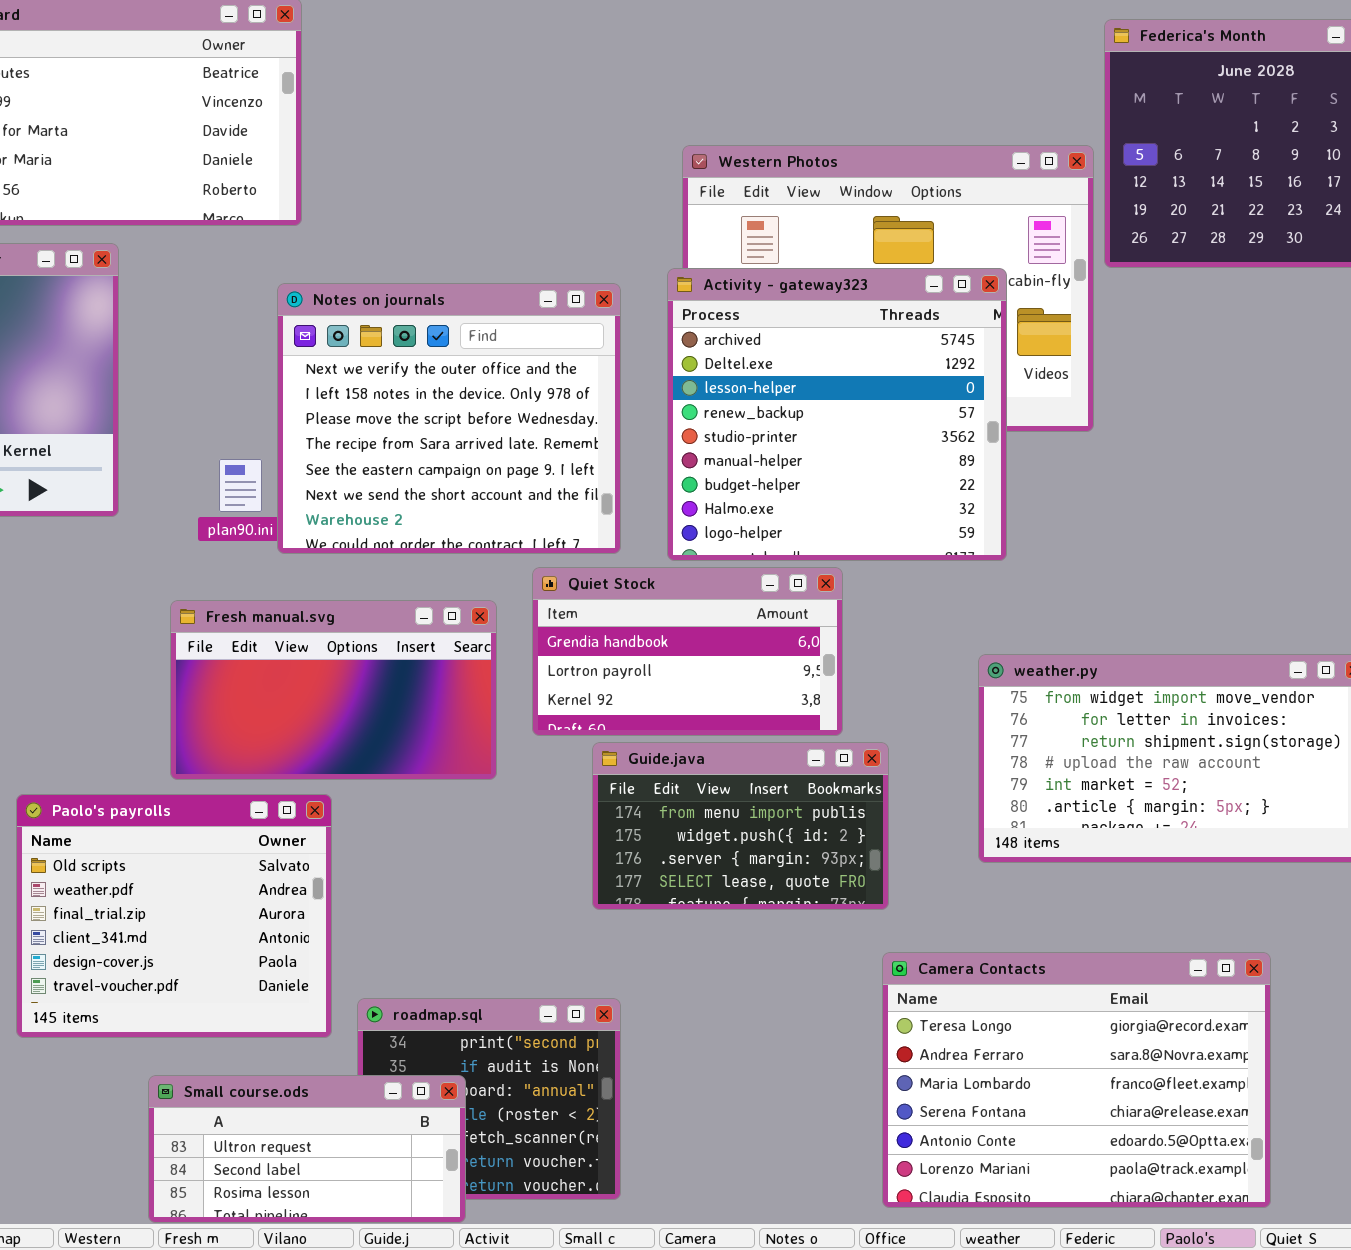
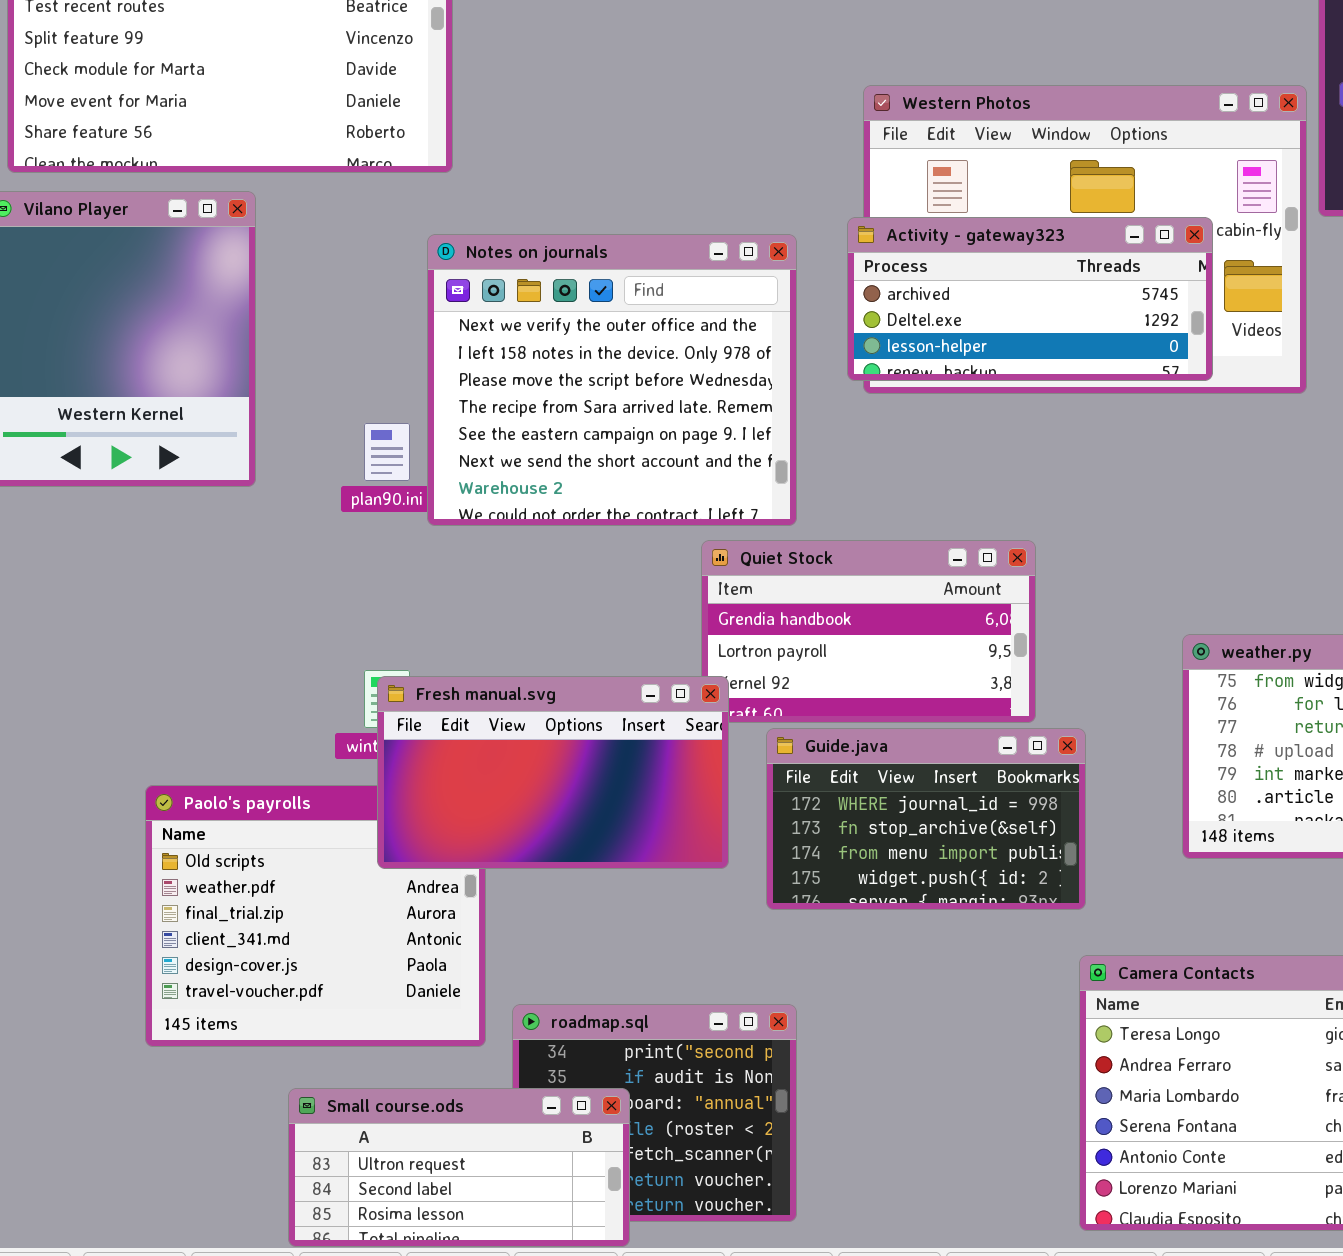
Activity - gateway323: [667,268,1007,561] -> [847,217,1213,381], resized
Fresh manual.svg: [170,600,497,780] -> [377,676,729,869], moved
Guide.java: [592,742,889,910] -> [766,728,1086,910], scrolled up 2 rows

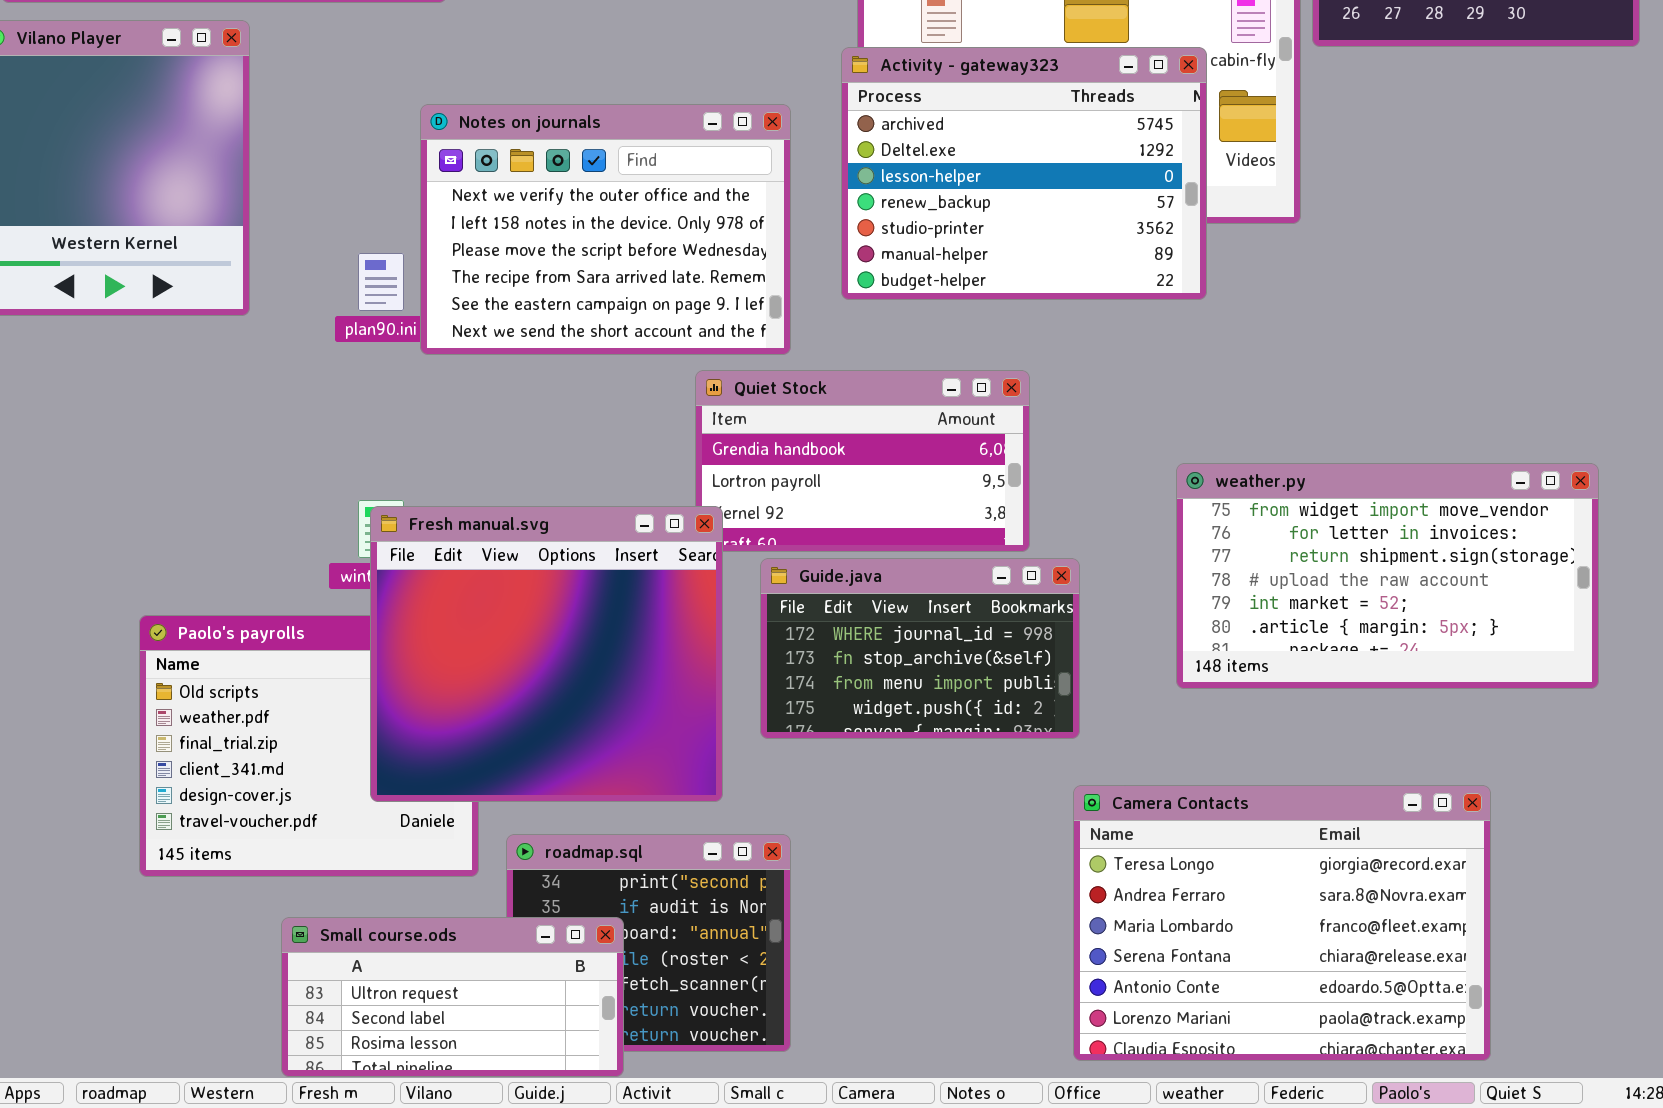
Activity - gateway323: [847,217,1213,381] -> [841,47,1207,300], resized
Notes on journals: [427,234,797,526] -> [420,104,791,355], resized
Fresh manual.svg: [377,676,729,869] -> [370,506,723,802], resized

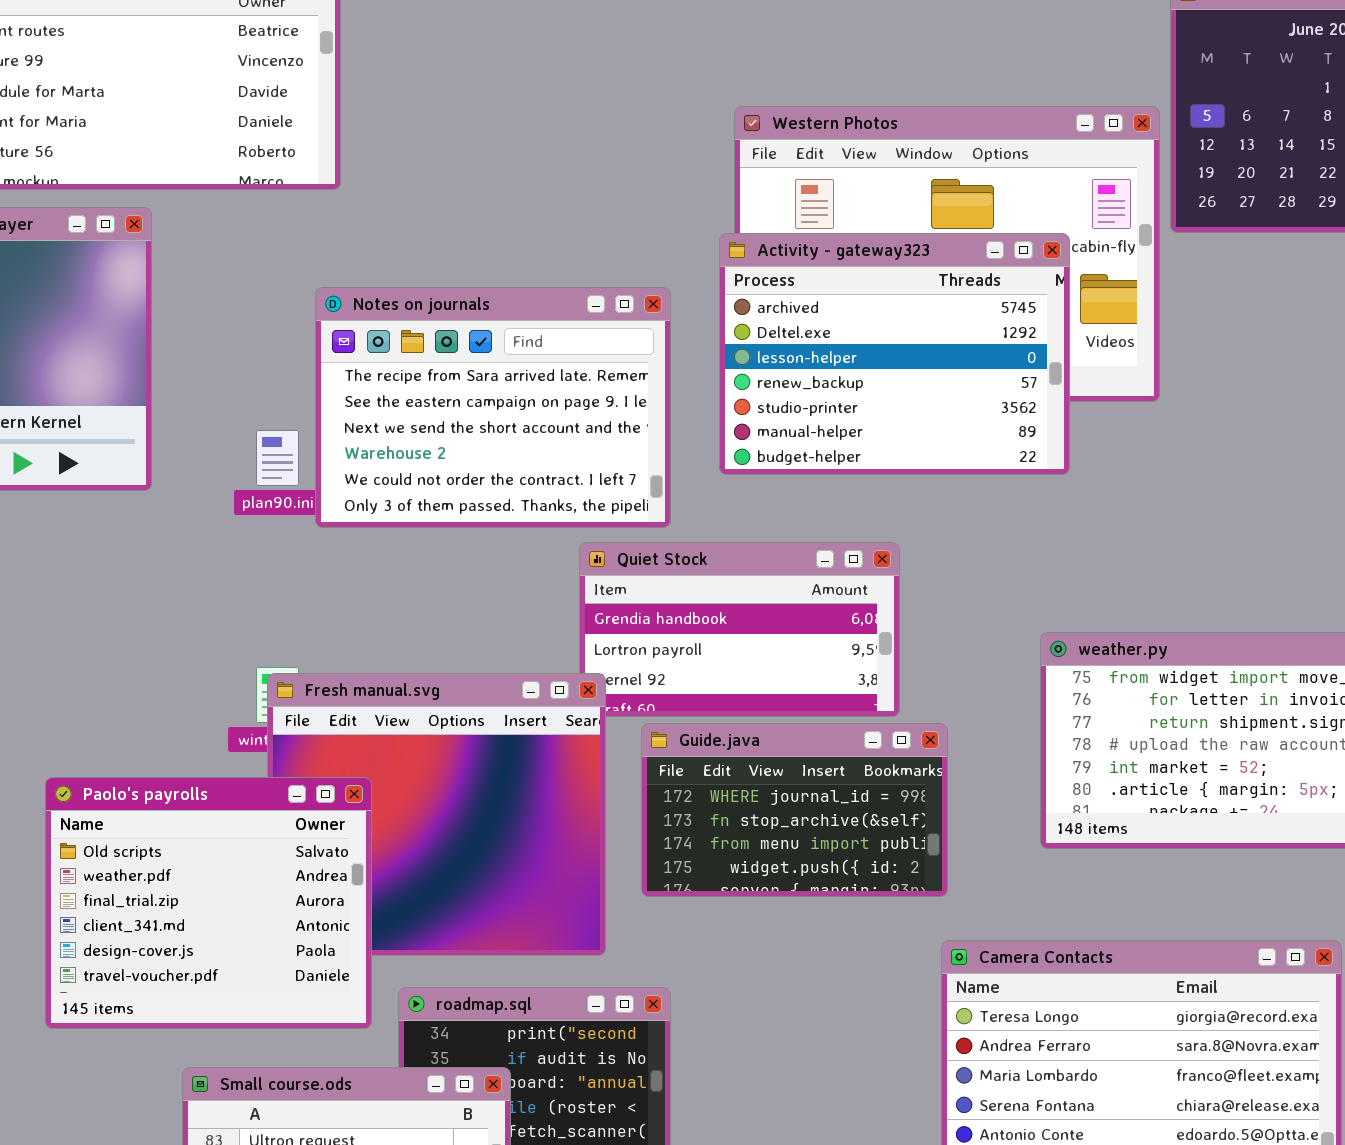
Notes on journals: [420,104,791,355] -> [315,287,671,528], scrolled down 3 rows
Paolo's payrolls: [139,615,479,877] -> [45,777,372,1029], raised

